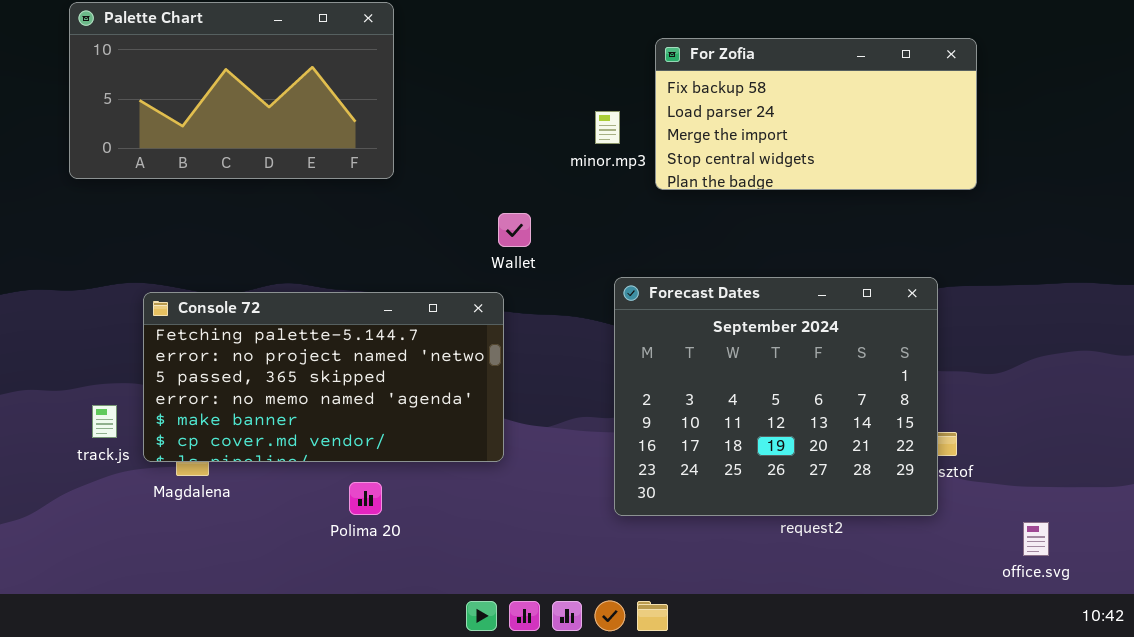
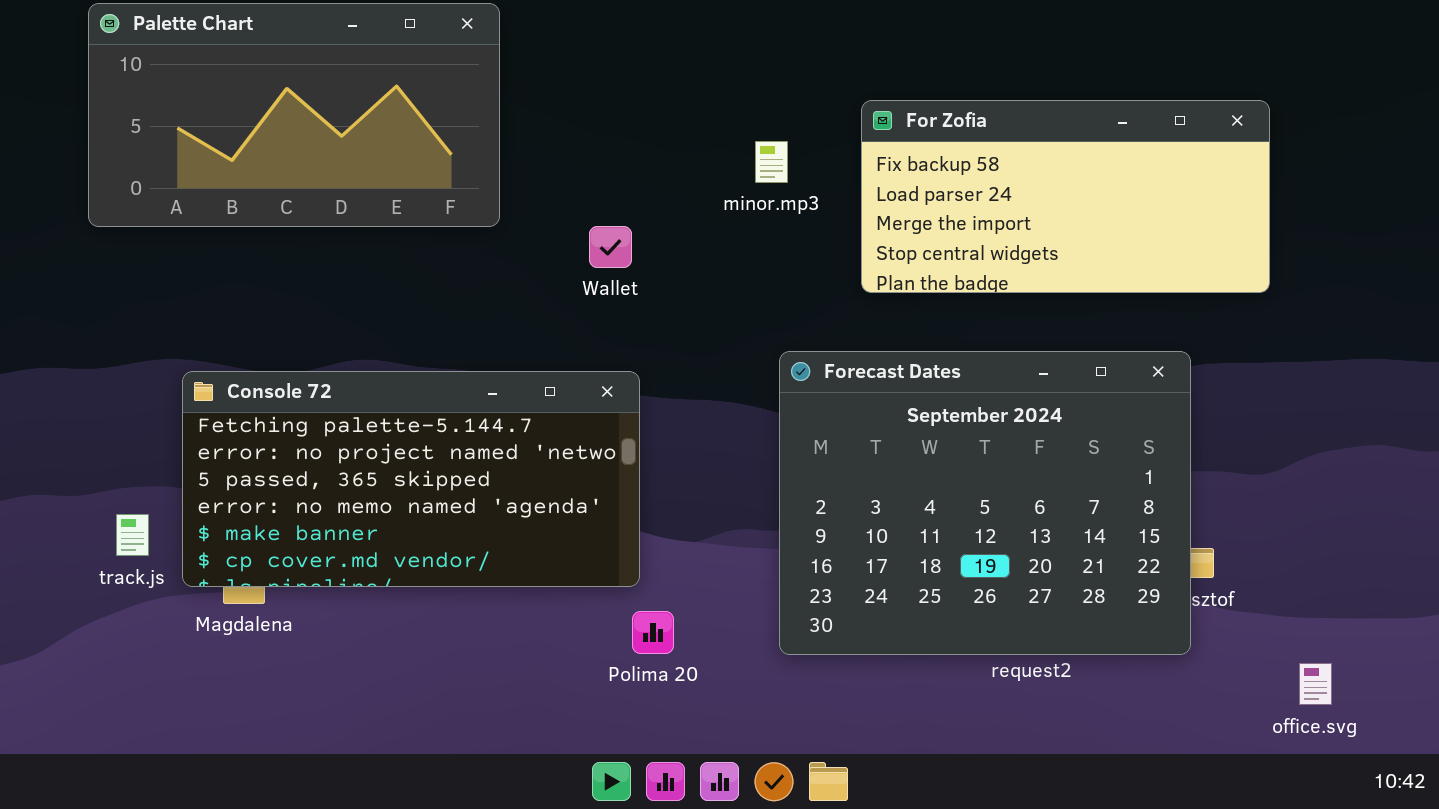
For Zofia: [655,38,977,190] -> [861,100,1270,293], moved
Wallet: [498,213,531,247] -> [589,226,632,268], moved
Polima 20: [349,482,382,515] -> [632,611,674,654], moved

